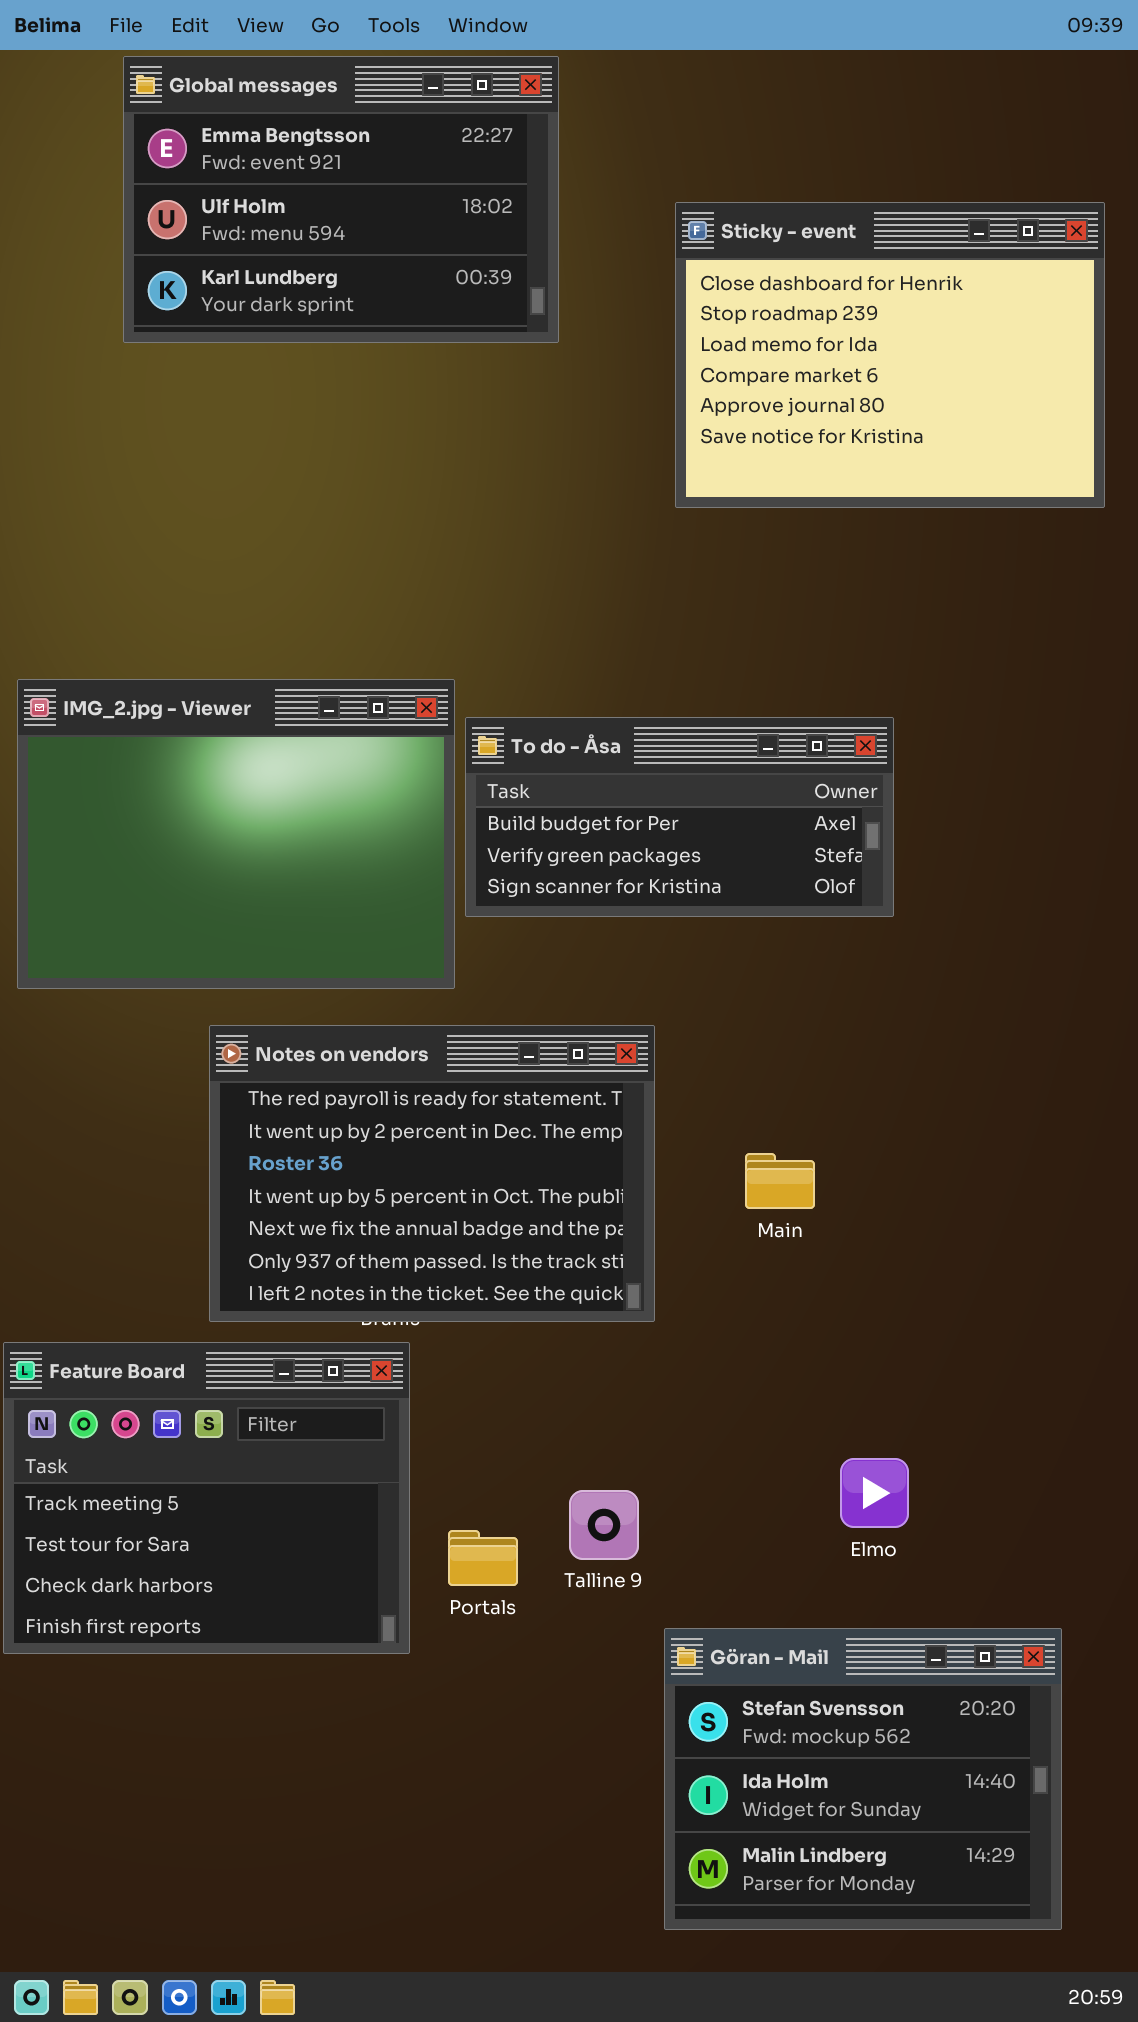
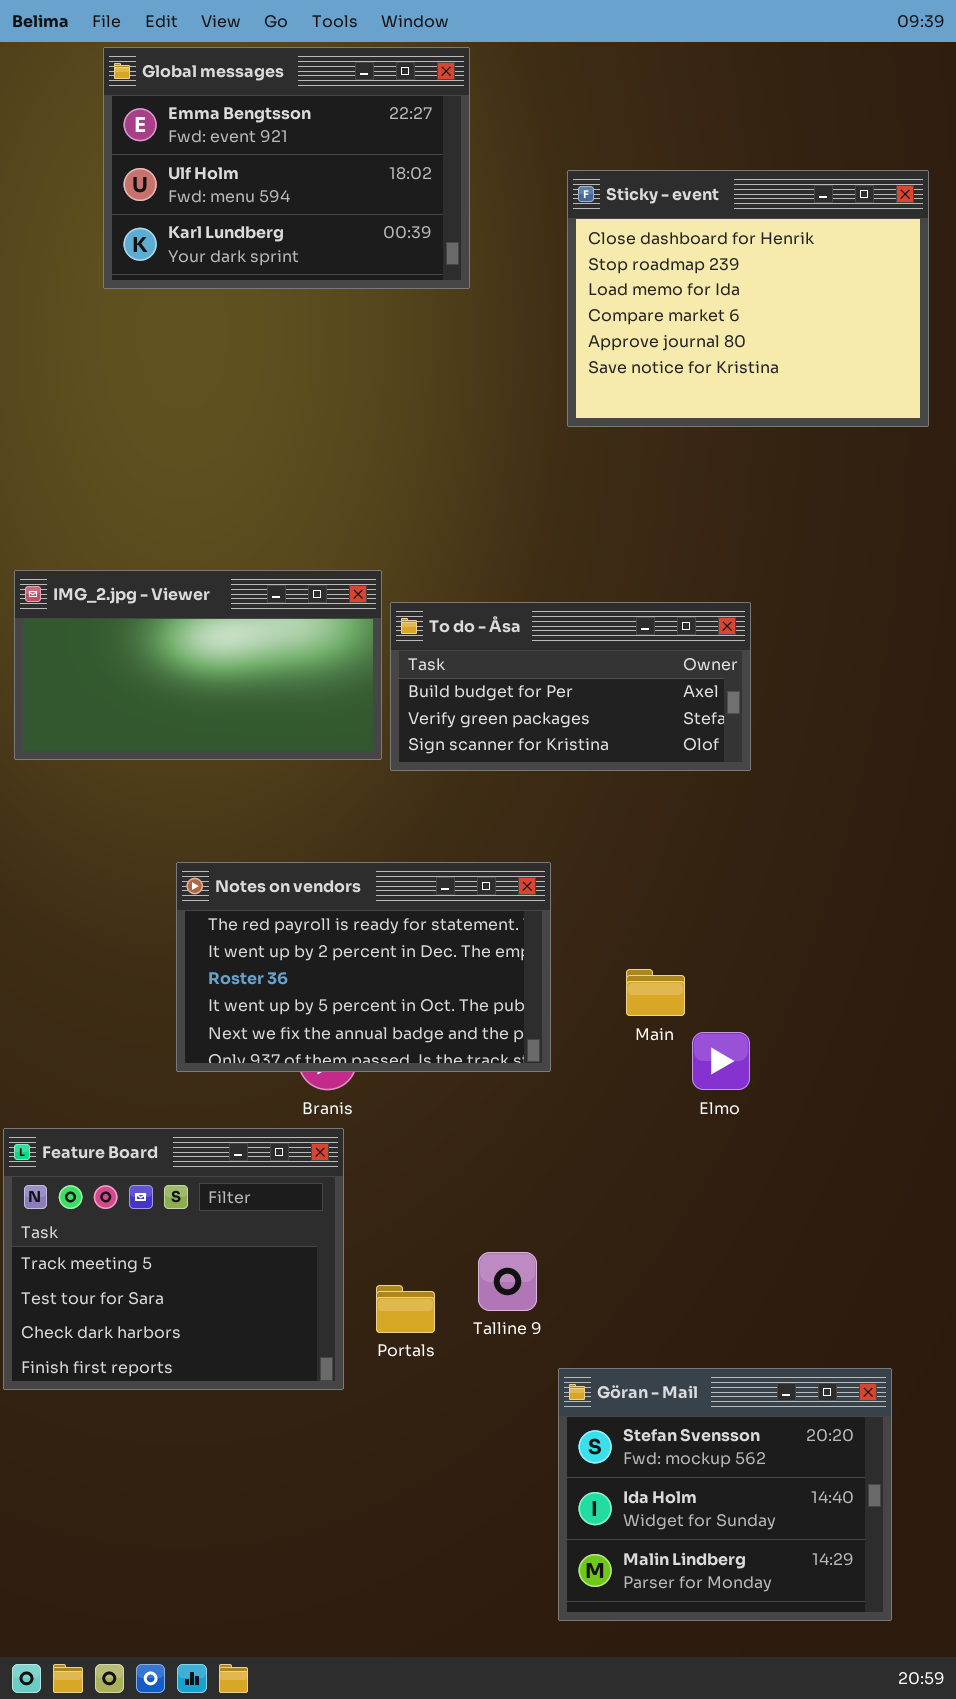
IMG_2.jpg - Viewer: [17,679,455,989] -> [14,570,382,760], resized
Notes on vendors: [209,1025,655,1322] -> [176,862,551,1072], resized
Elmo: [840,1458,909,1528] -> [692,1032,750,1090], moved

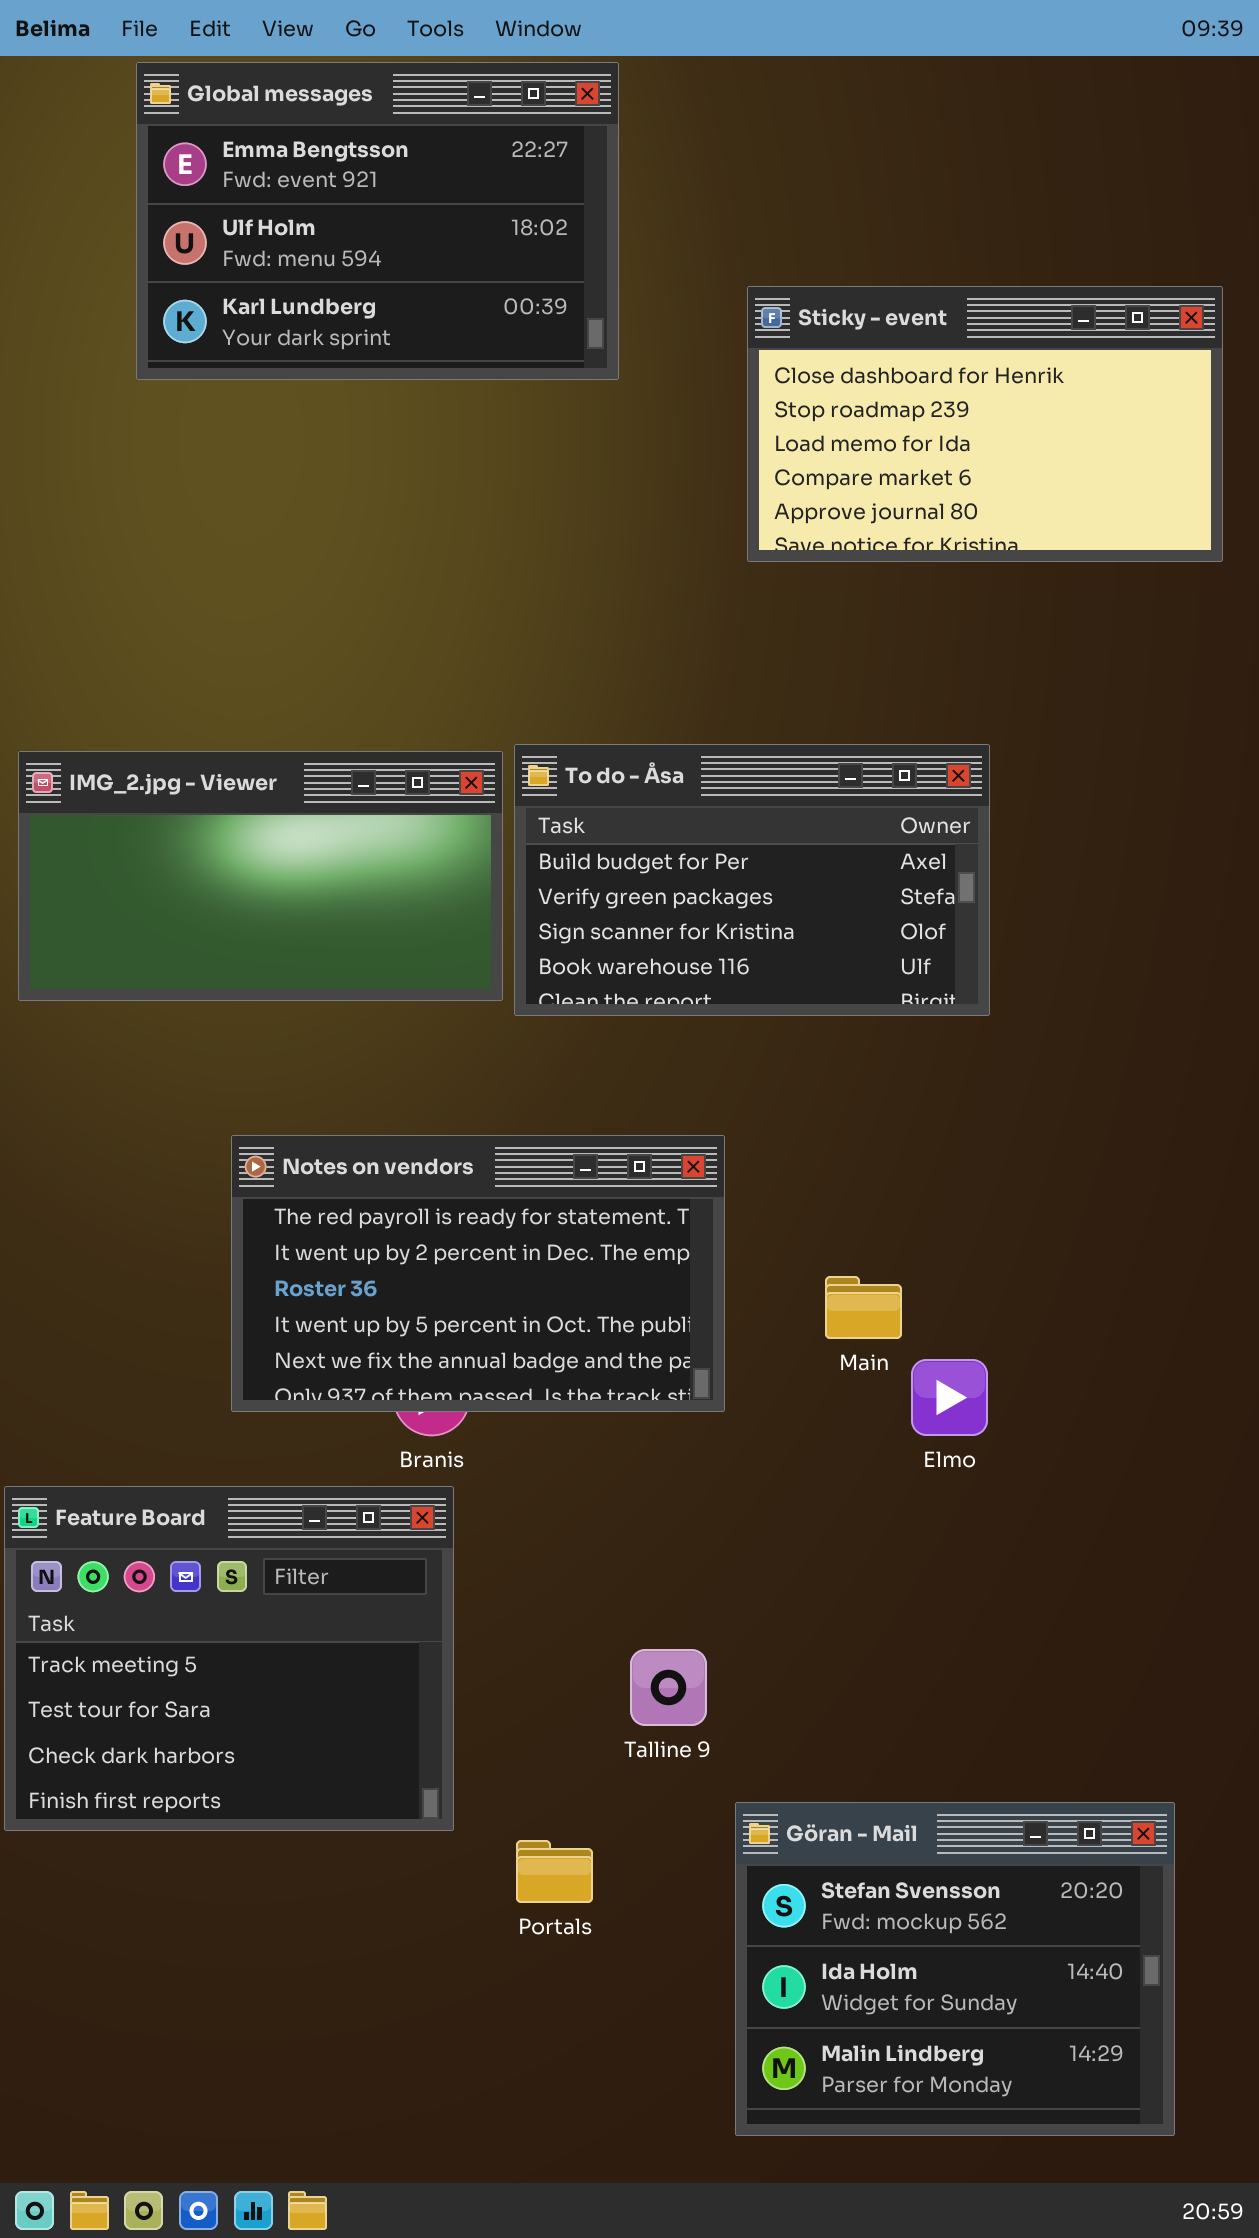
Sticky - event: [567,170,929,427] -> [747,286,1223,562], resized
To do - Åsa: [390,602,751,771] -> [514,744,990,1016], resized
Portals: [376,1285,435,1333] -> [516,1840,593,1903], moved

